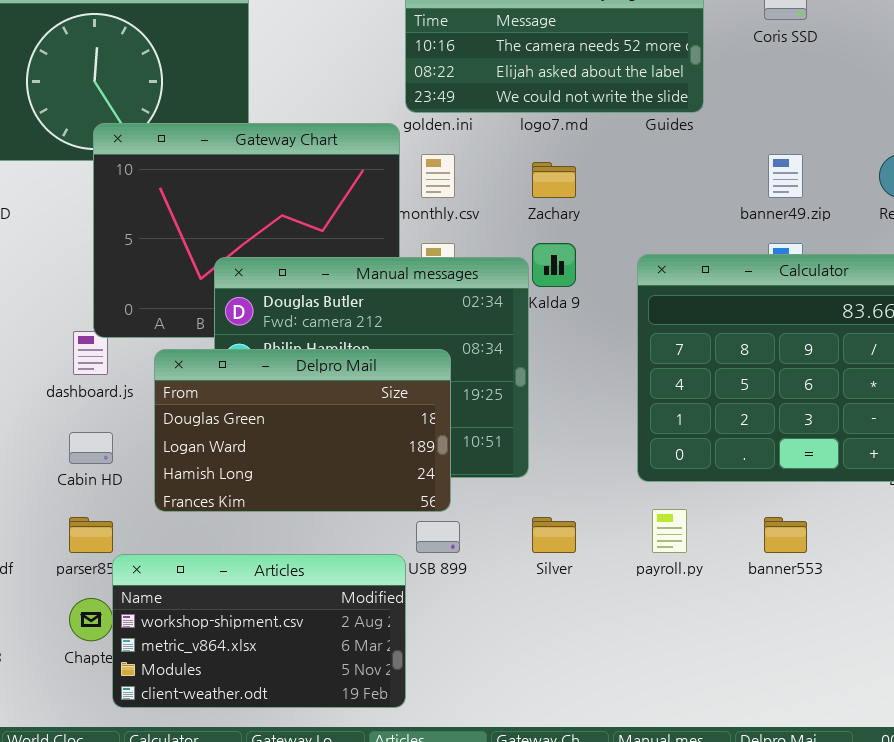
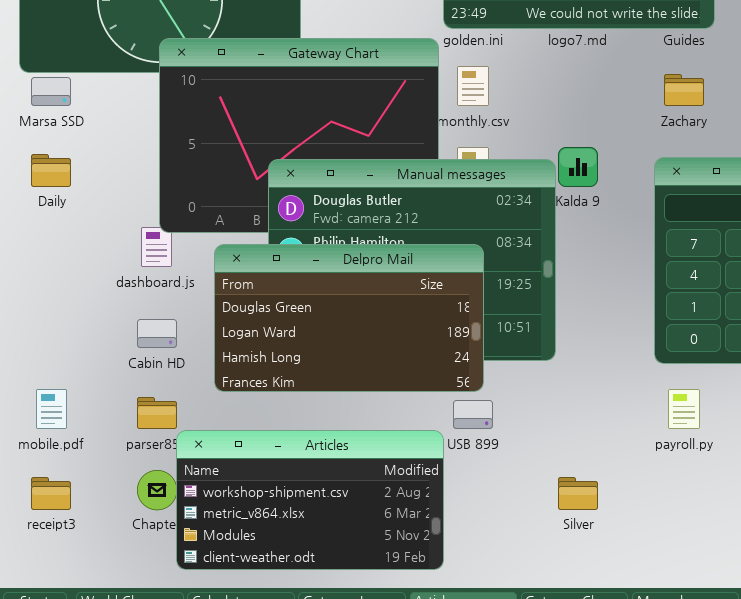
Zachary: [532,162,576,198] -> [664,74,704,106], moved
Silver: [532,517,576,553] -> [558,477,598,510], moved

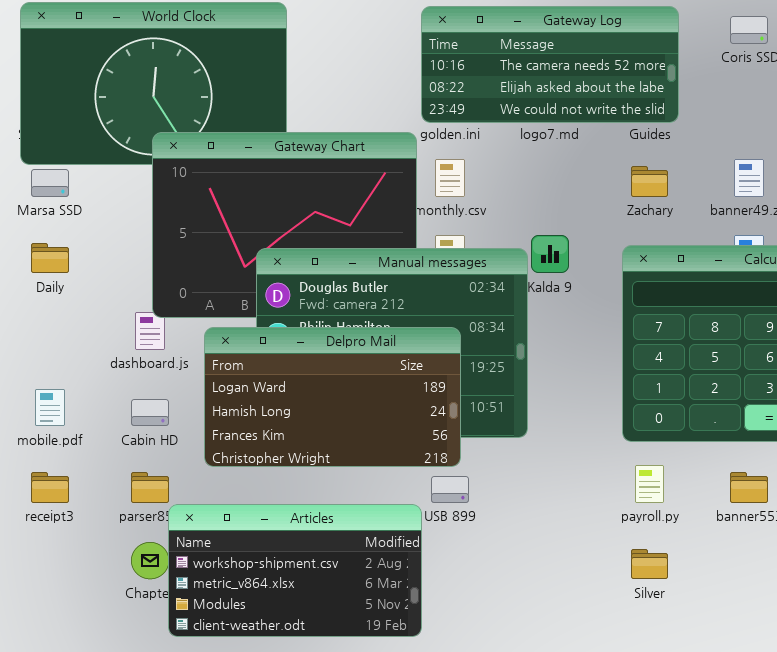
Delpro Mail: [214,244,484,392] -> [204,327,461,467], scrolled down 1 row
mobile.pdf: [36,389,67,429] -> [35,389,65,426], moved
receipt3: [31,477,71,510] -> [31,472,69,503], moved
Silver: [558,477,598,510] -> [631,549,668,579], moved

